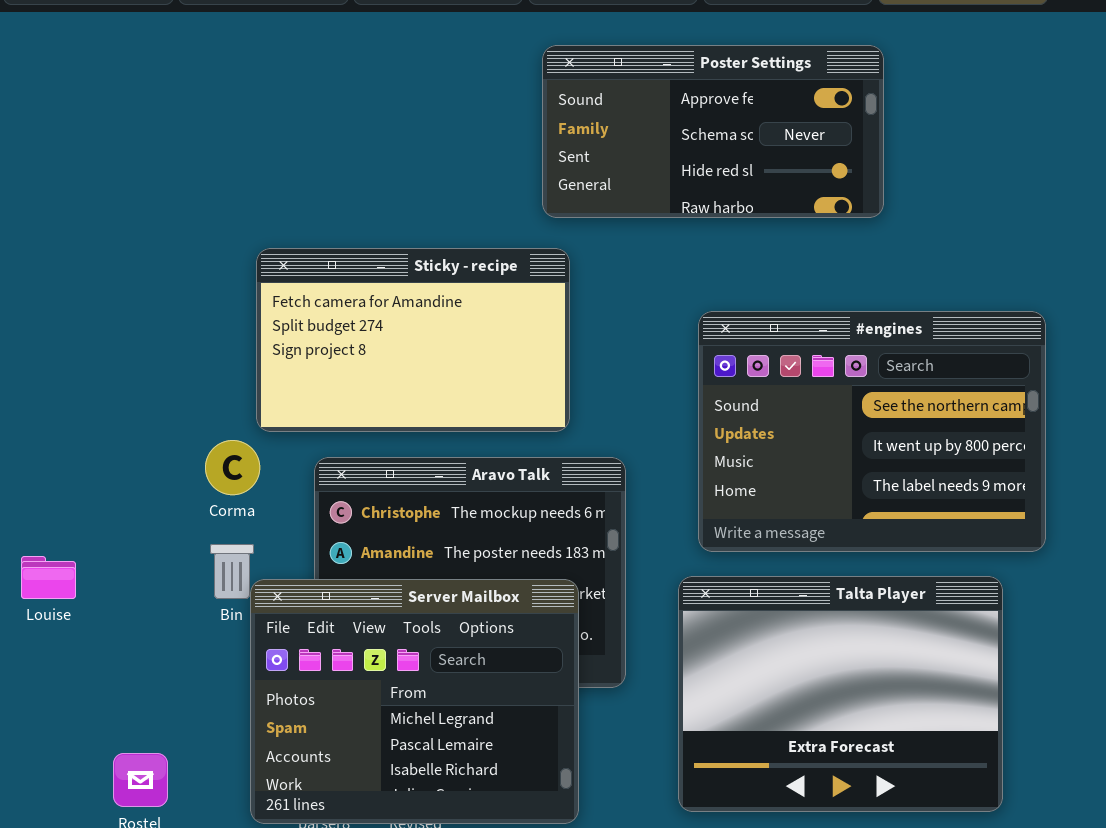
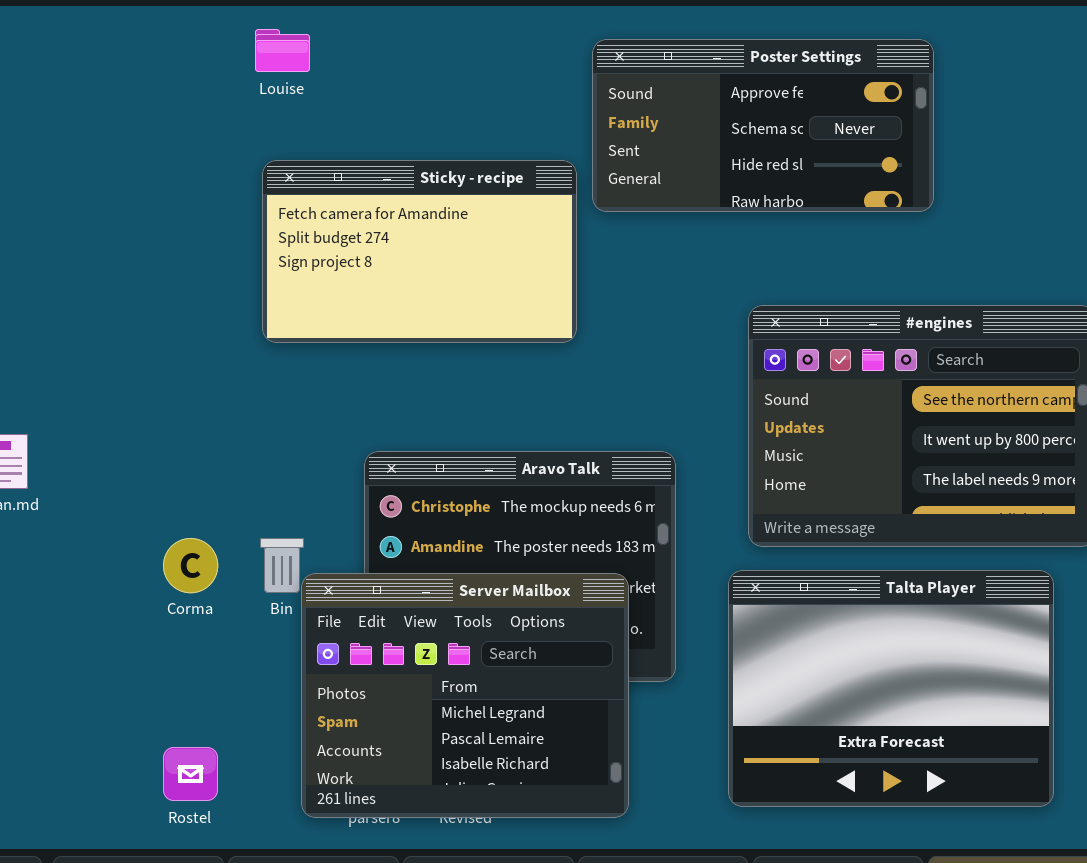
Sticky - recipe: [256,248,570,432] -> [262,160,577,343], moved
Corma: [205,440,260,495] -> [163,538,218,593], moved
Louise: [21,556,76,599] -> [255,29,310,72], moved

